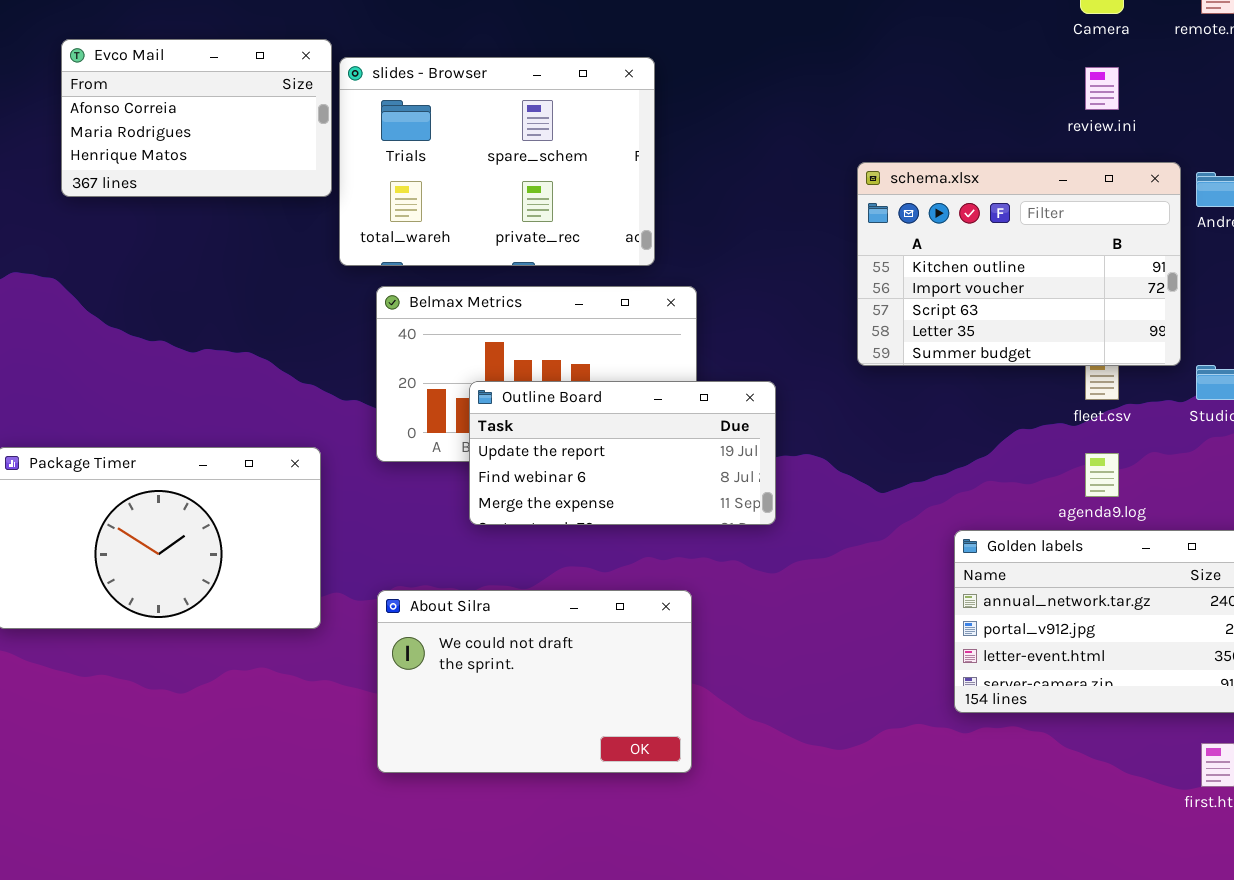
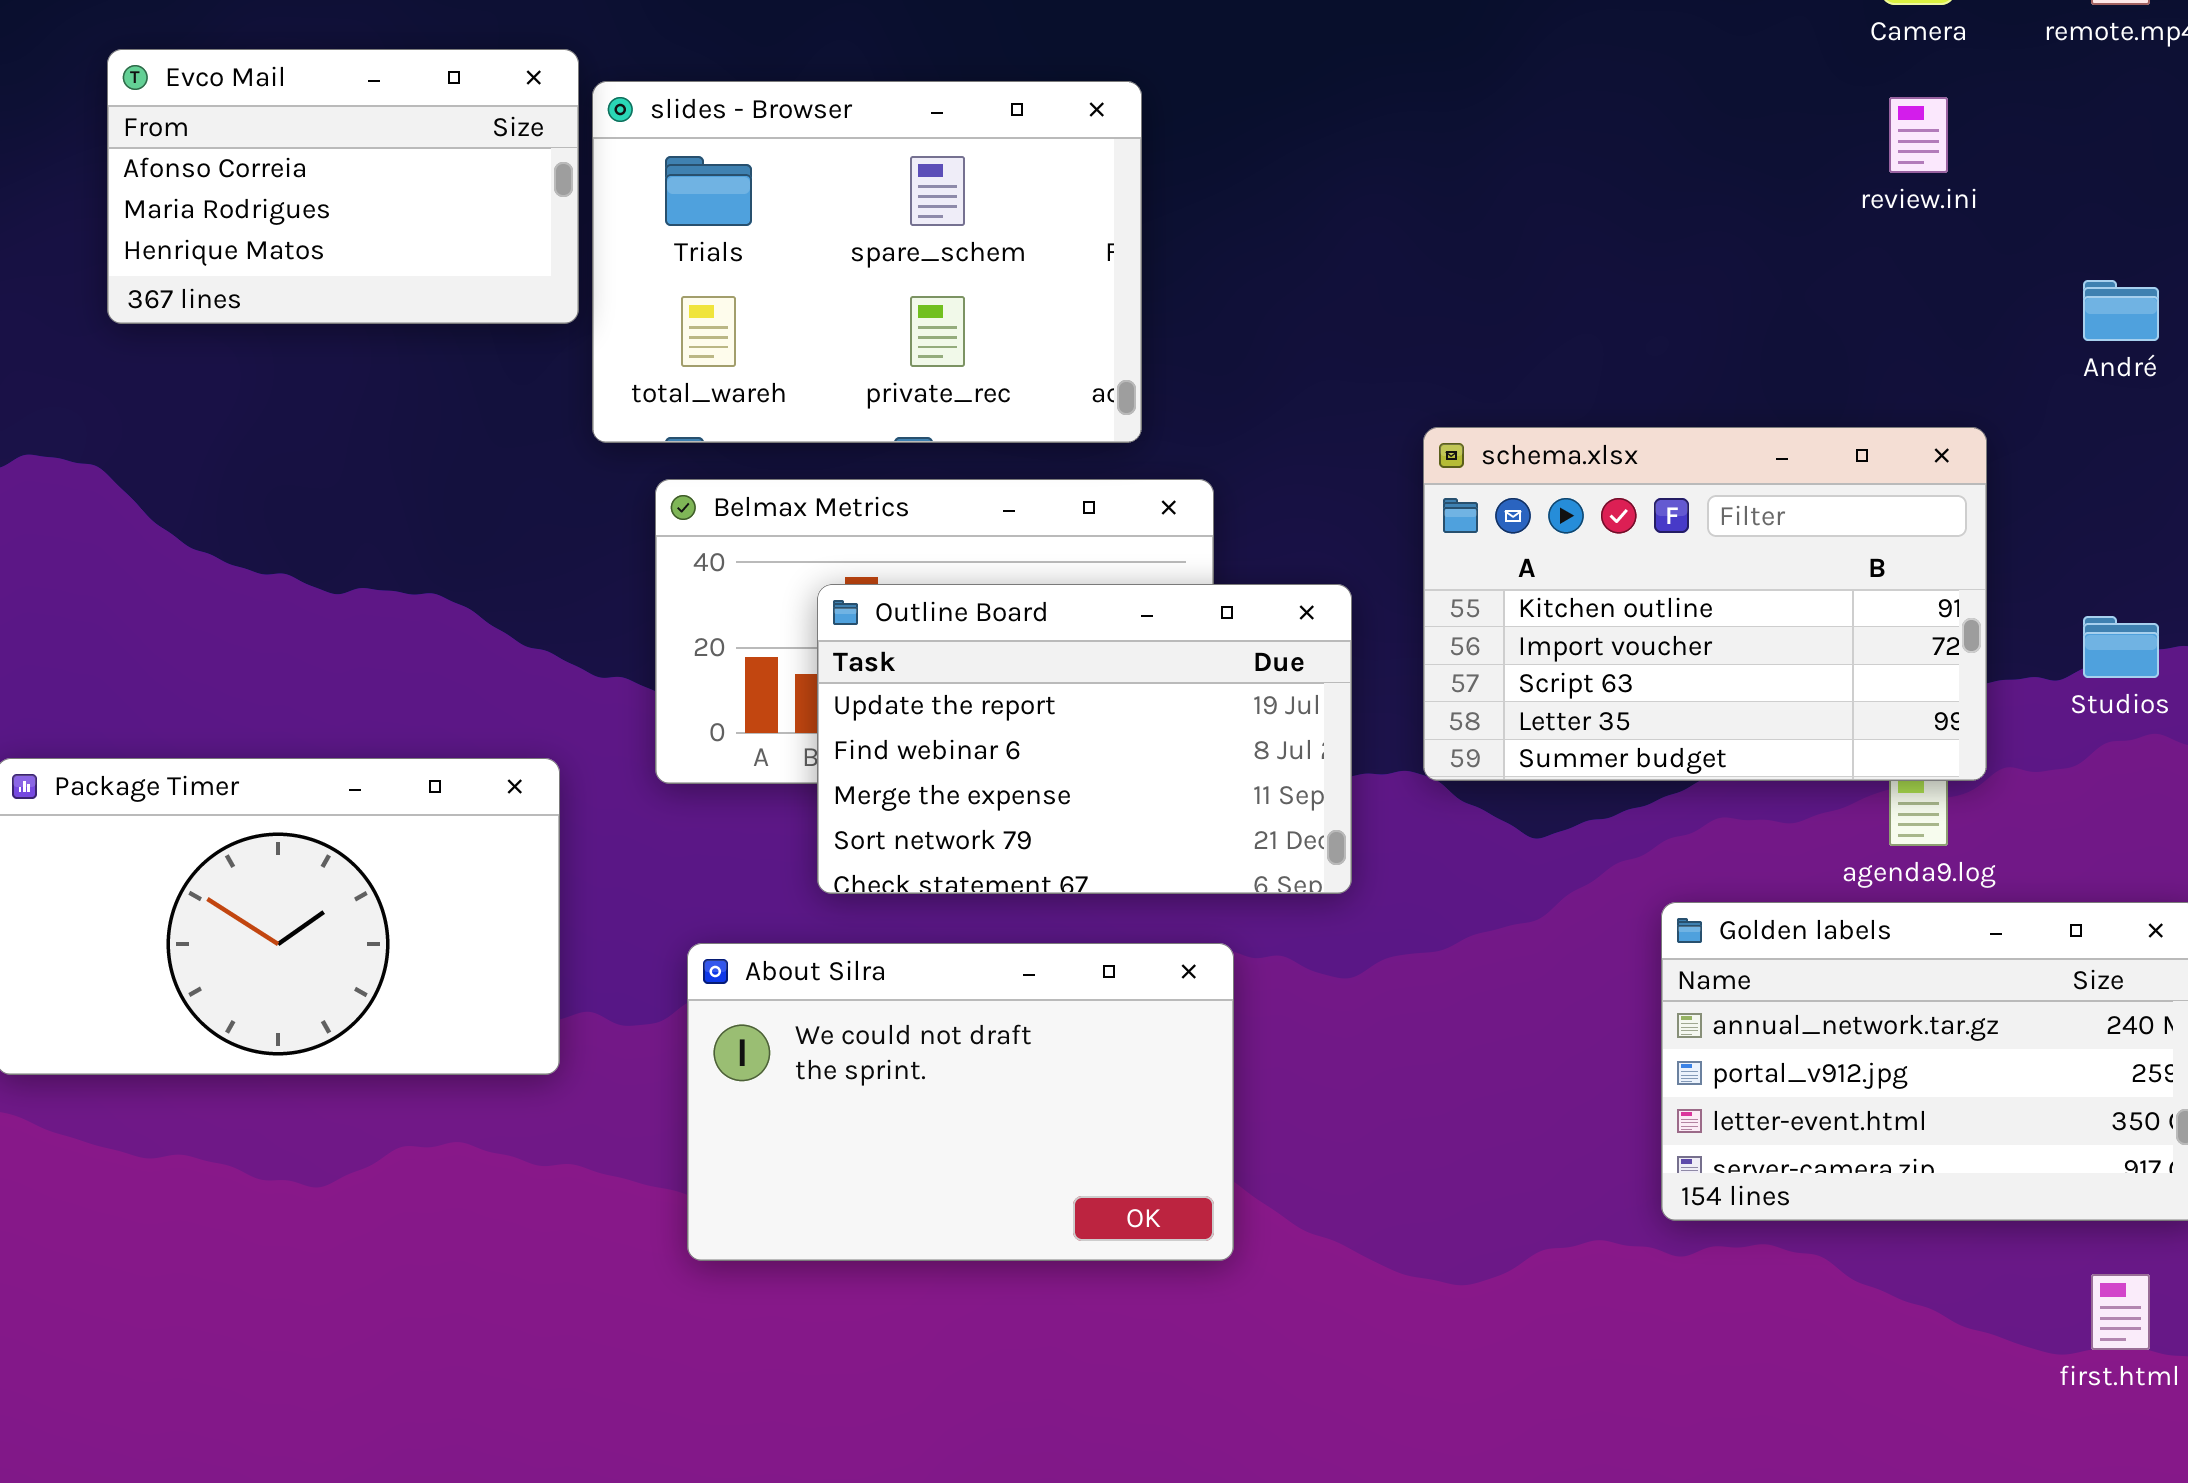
schema.xlsx: [857,162,1181,366] -> [1423,427,1987,781], moved
Outline Board: [469,381,776,525] -> [817,584,1352,894], resized
About Silra: [377,590,692,773] -> [687,943,1234,1261], moved

